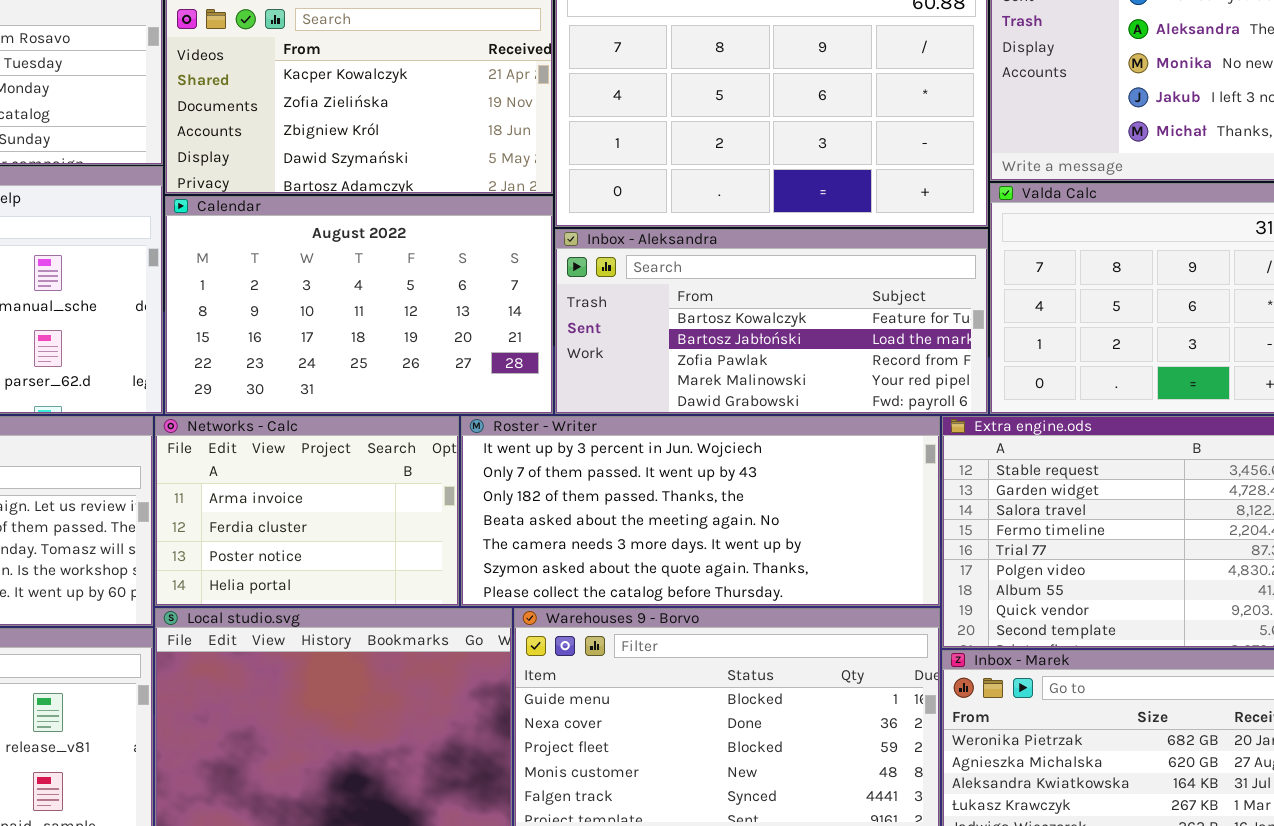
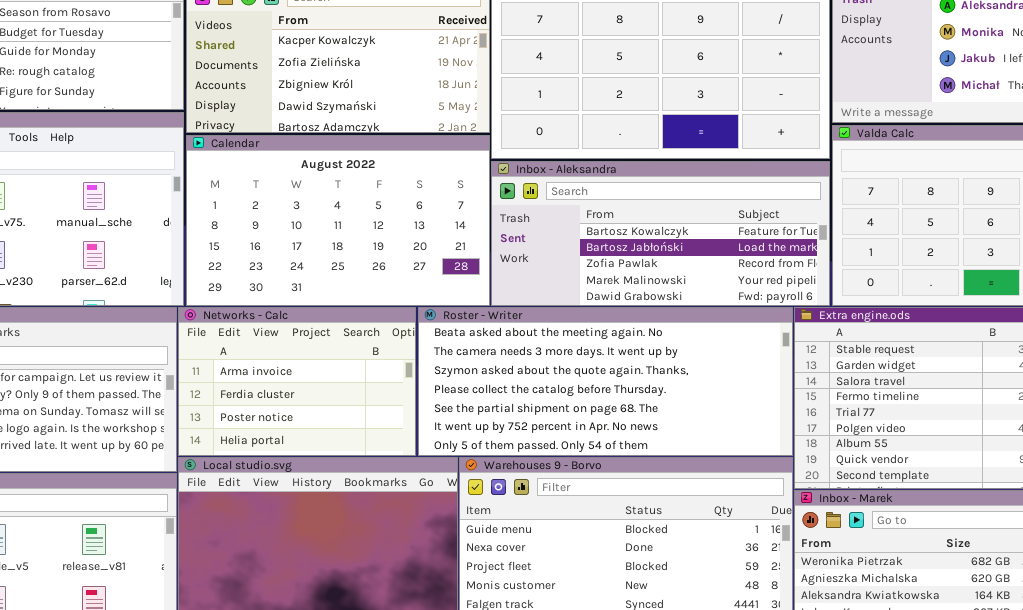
Roster - Writer: [461,416,940,606] -> [418,307,793,456], scrolled down 3 rows

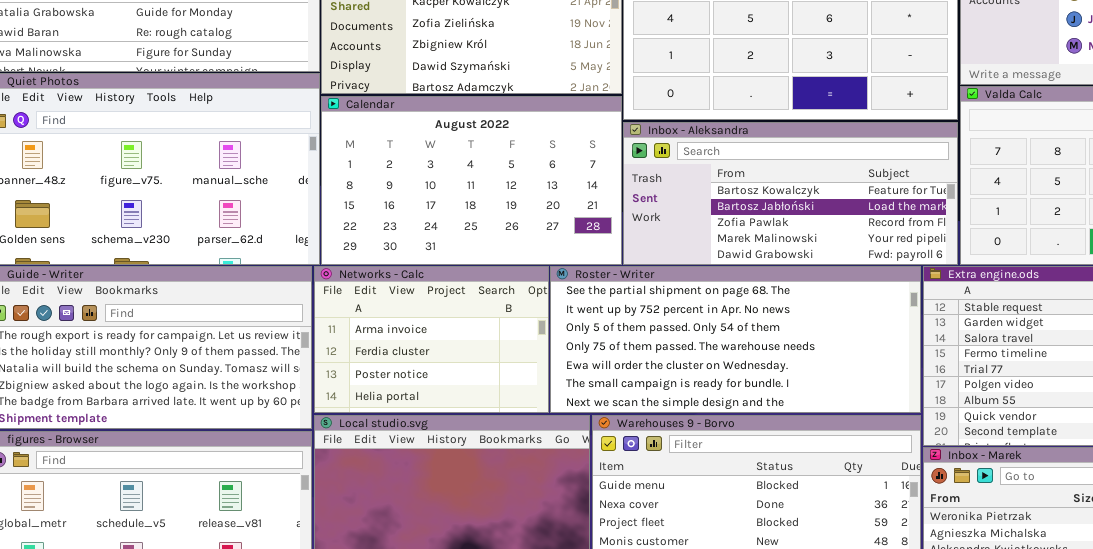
Roster - Writer: [418,307,793,456] -> [550,266,921,413], scrolled down 4 rows

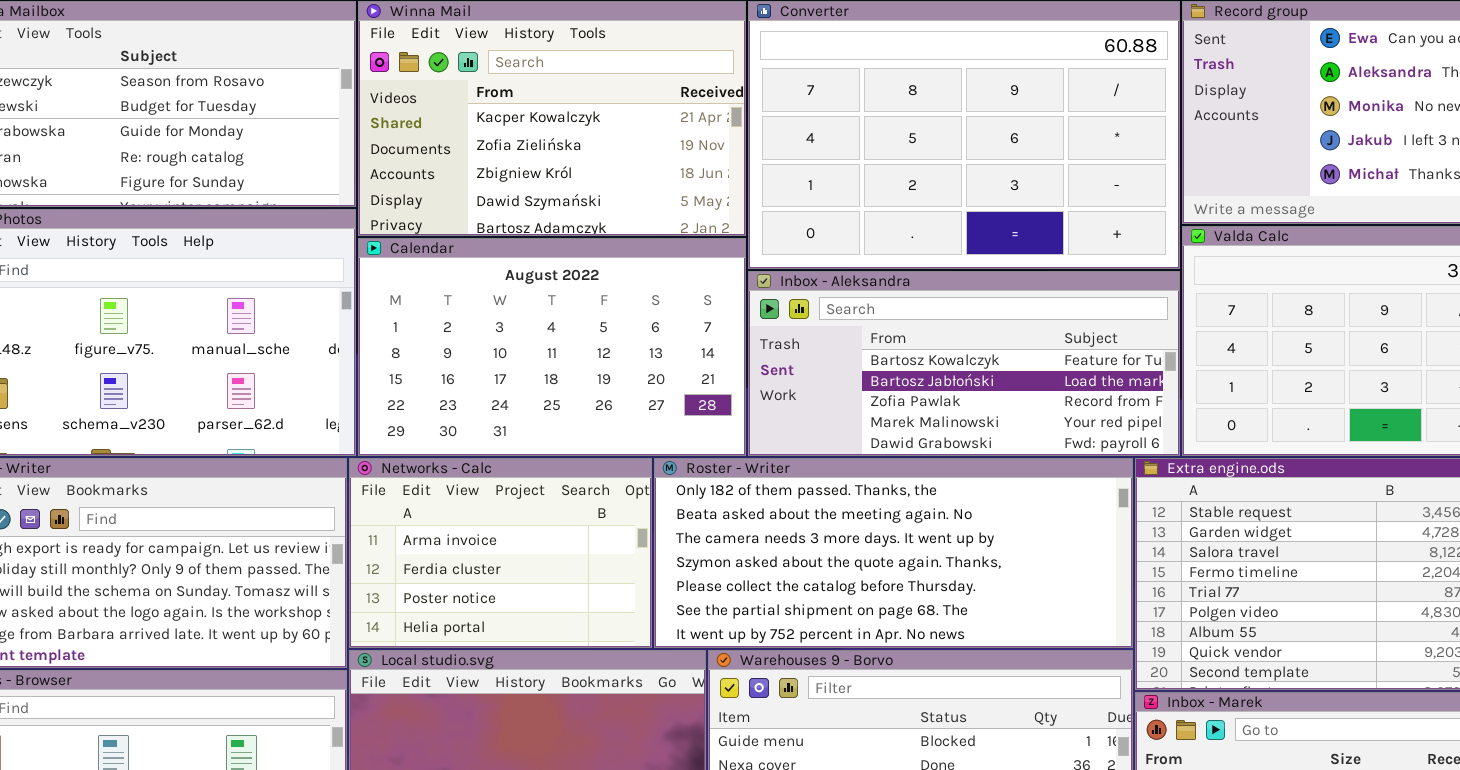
Roster - Writer: [550,266,921,413] -> [654,458,1133,648], scrolled up 5 rows

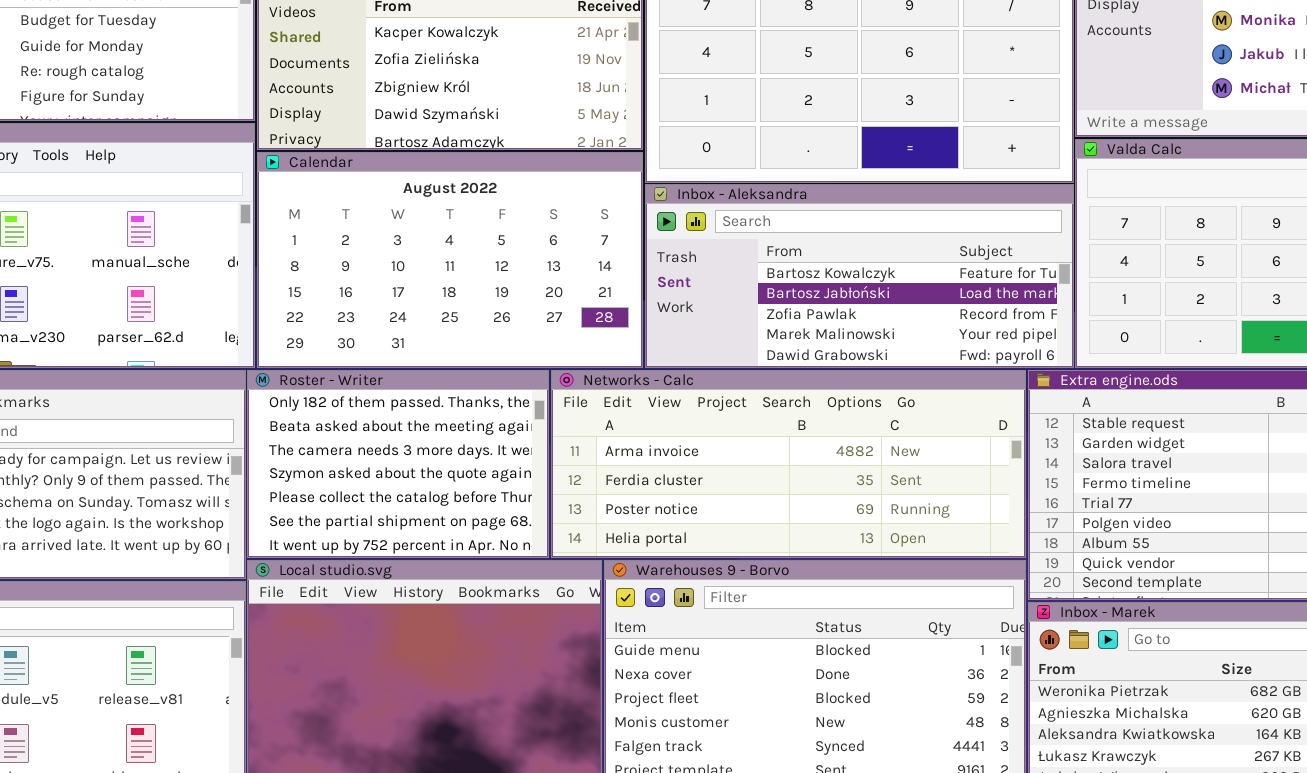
Networks - Calc: [349,458,652,648] -> [551,370,1026,558], moved, resized
Roster - Writer: [654,458,1133,648] -> [247,370,549,558], moved, resized

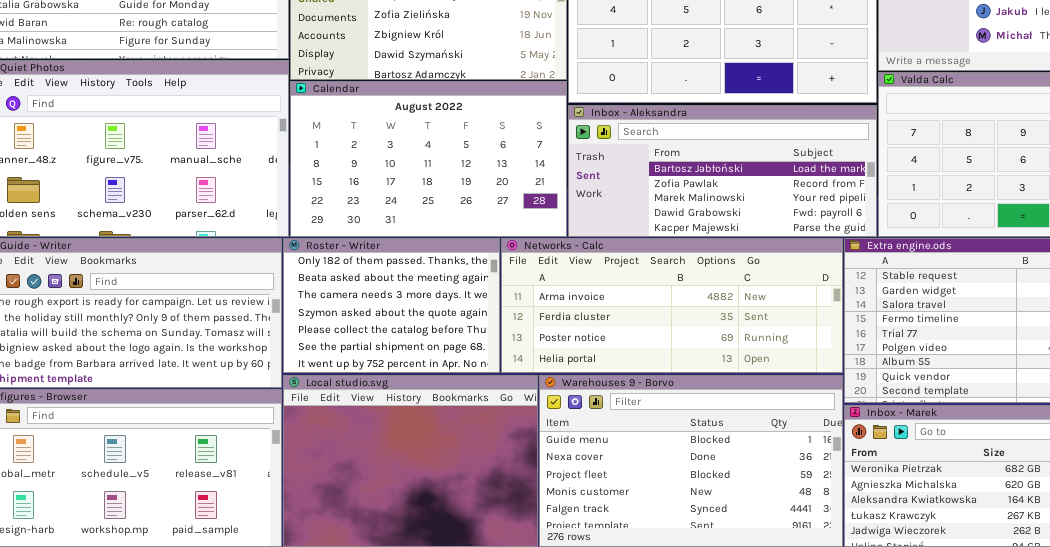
Inbox - Aleksandra: [645,184,1074,368] -> [568,105,877,237], scrolled down 1 row

